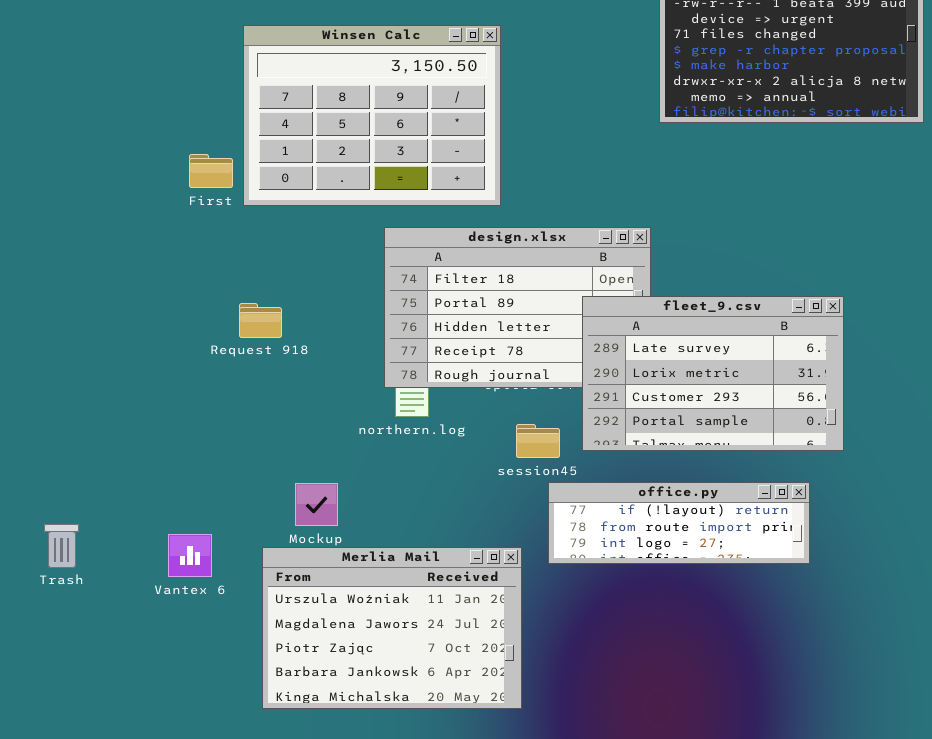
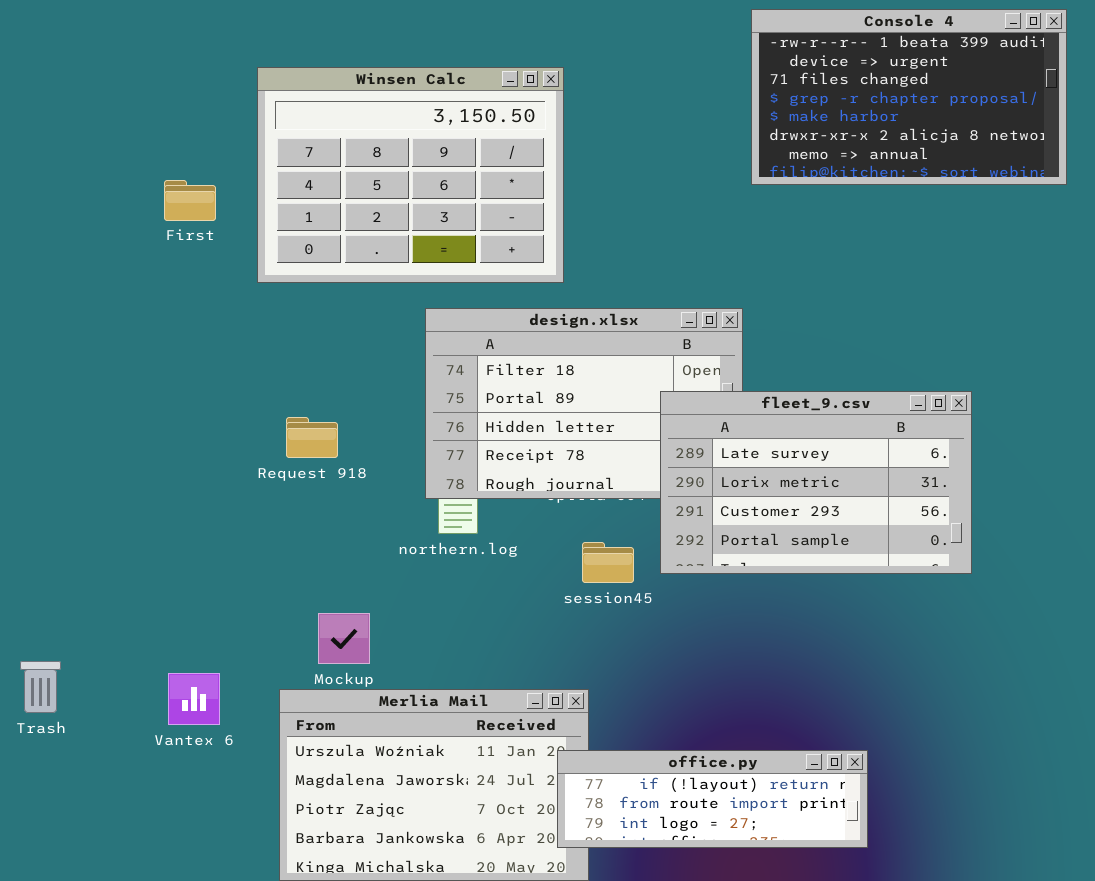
First: [189,154,233,188] -> [164,180,216,221], moved
Request 918: [239,303,282,338] -> [286,417,338,458], moved
office.py: [548,482,810,564] -> [557,750,868,848], moved

